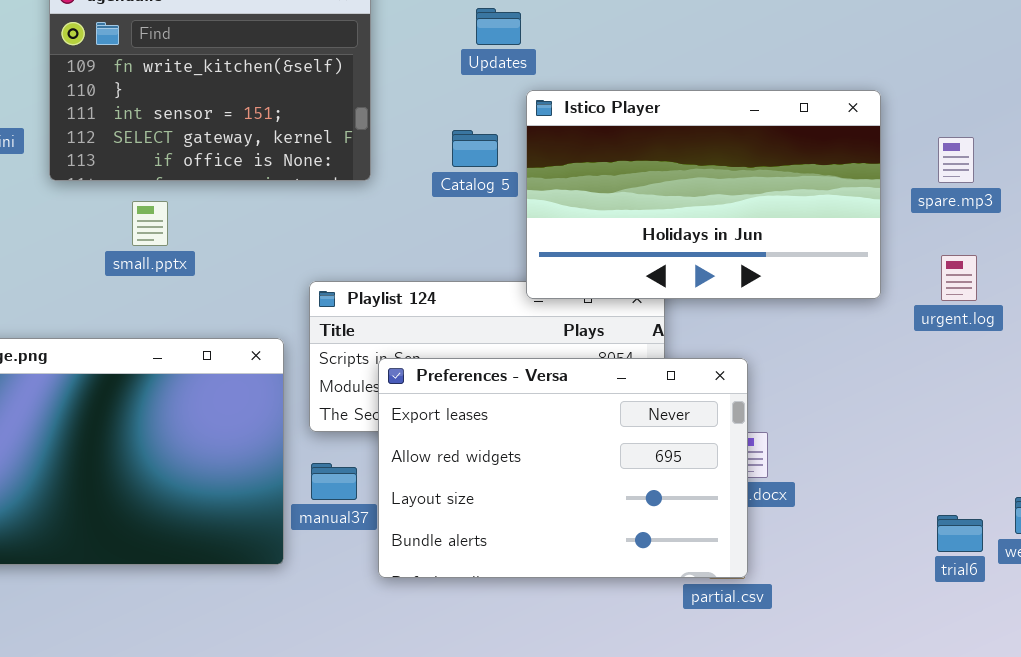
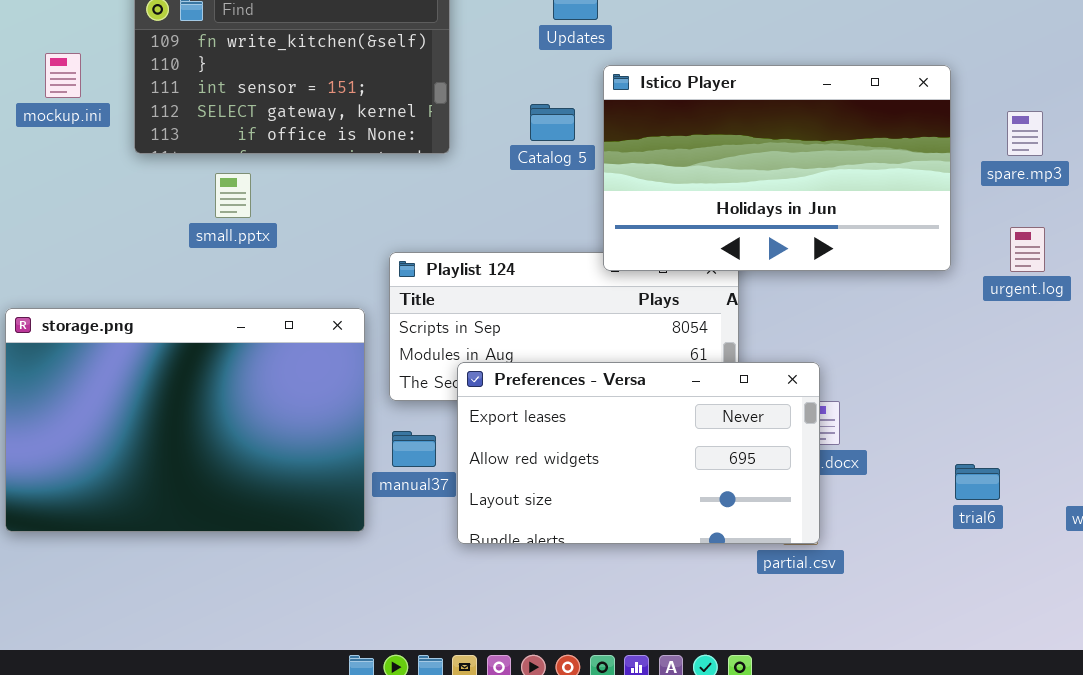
Preferences - Versa: [378,358,748,578] -> [457,362,820,544], resized
trial6: [937,515,983,552] -> [955,464,1000,500], moved

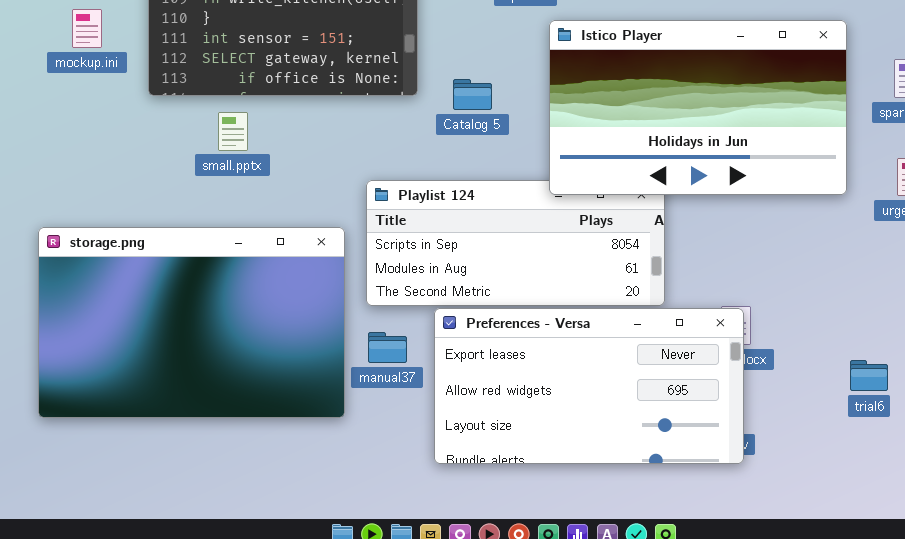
Catalog 5: [530,104,575,141] -> [453,79,492,110], moved
Preferences - Versa: [457,362,820,544] -> [434,308,744,464], moved

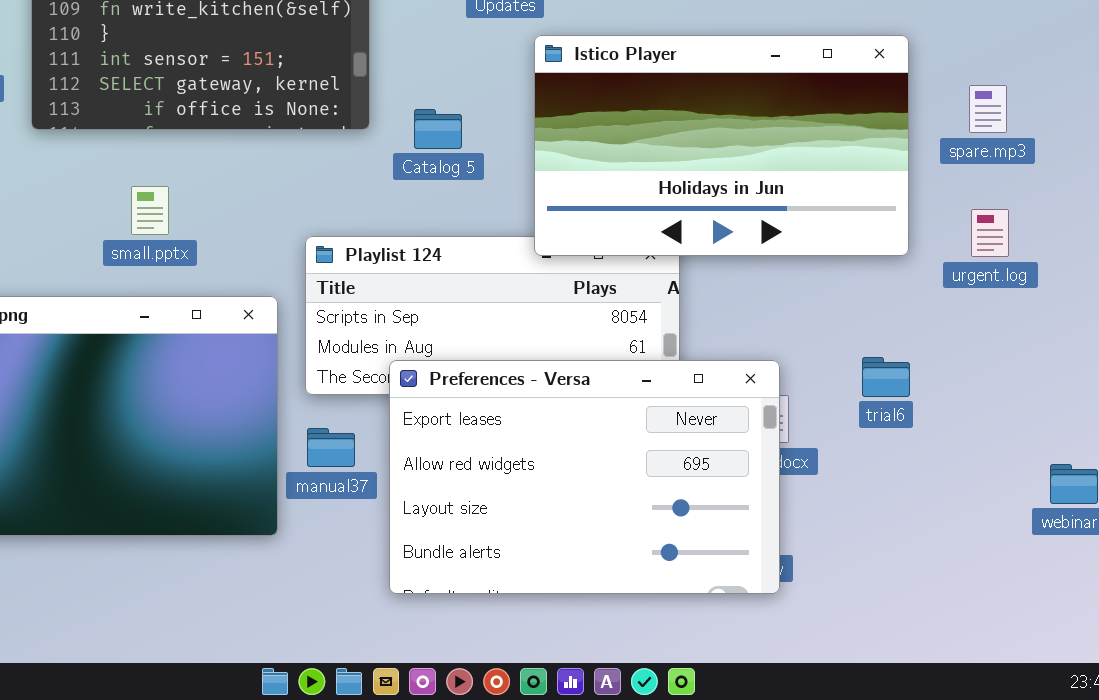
small.pptx: [218,112,248,151] -> [131,186,169,235], moved
Preferences - Versa: [434,308,744,464] -> [389,360,780,594], resized
trial6: [850,360,888,391] -> [862,357,910,397], moved

